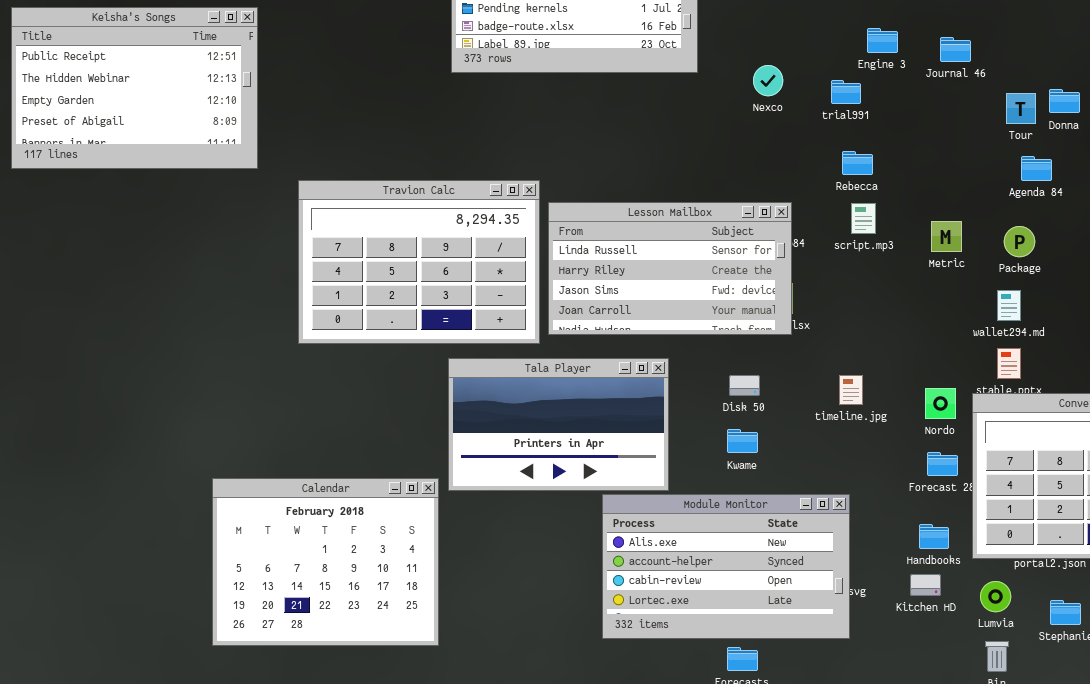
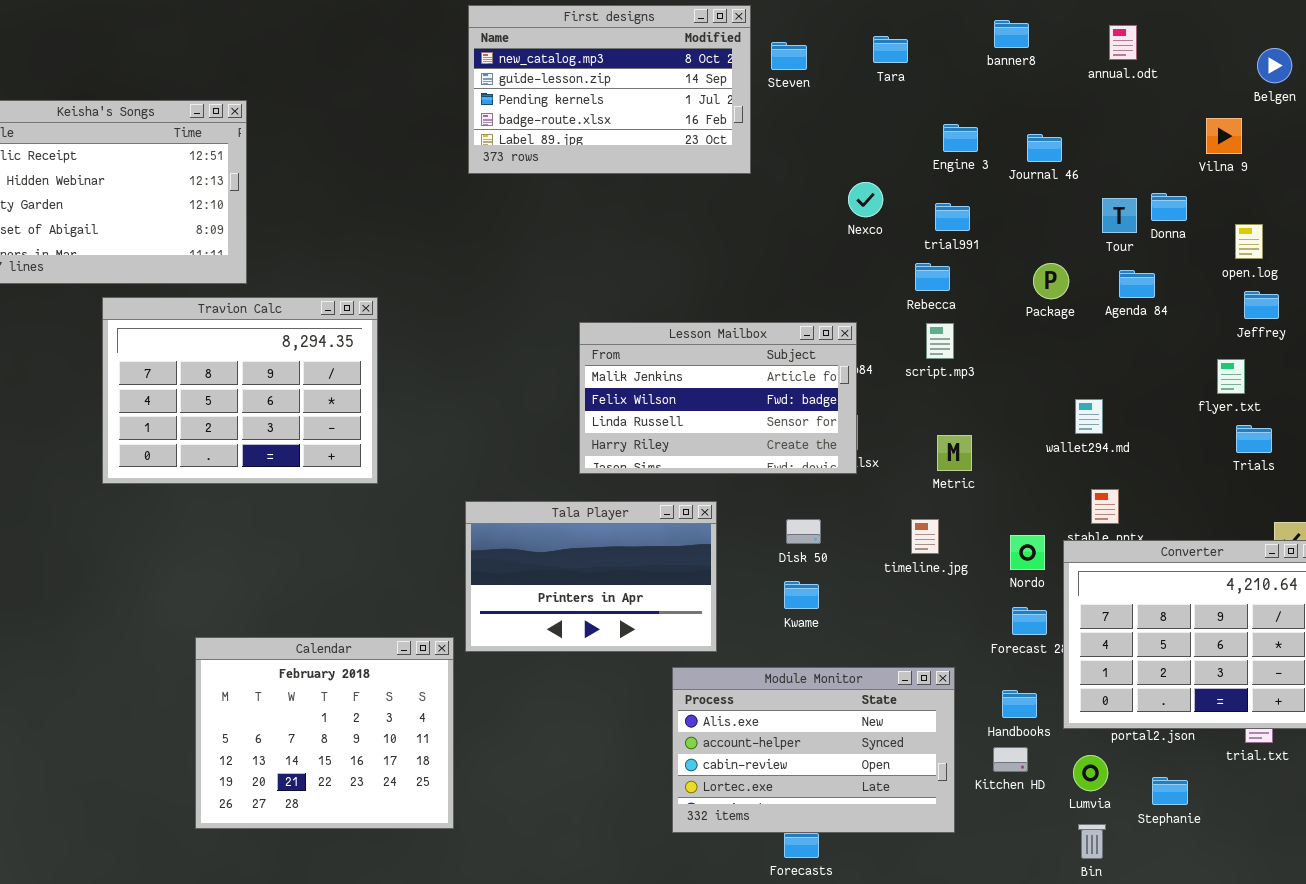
Nexco: [753,65,783,96] -> [848,182,883,217], moved
trial991: [831,80,861,104] -> [935,203,970,231], moved
Travion Calc: [298,180,540,344] -> [102,297,378,484], moved
Lesson Mailbox: [548,202,792,335] -> [579,322,857,474], scrolled up 2 rows
Metric: [931,221,962,252] -> [937,435,972,471], moved
Package: [1004,226,1035,257] -> [1033,263,1069,299], moved
wallet294.md: [997,290,1021,321] -> [1075,399,1103,434], moved
Module Monitor: [602,494,850,639] -> [672,667,955,833], moved

